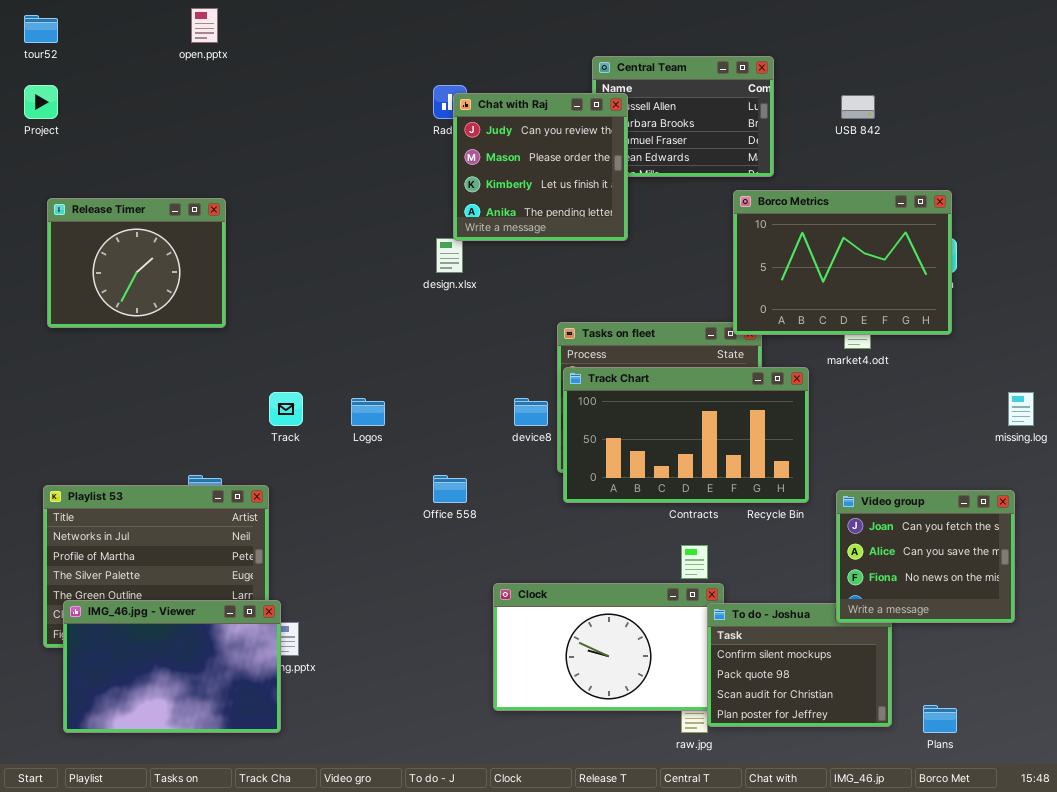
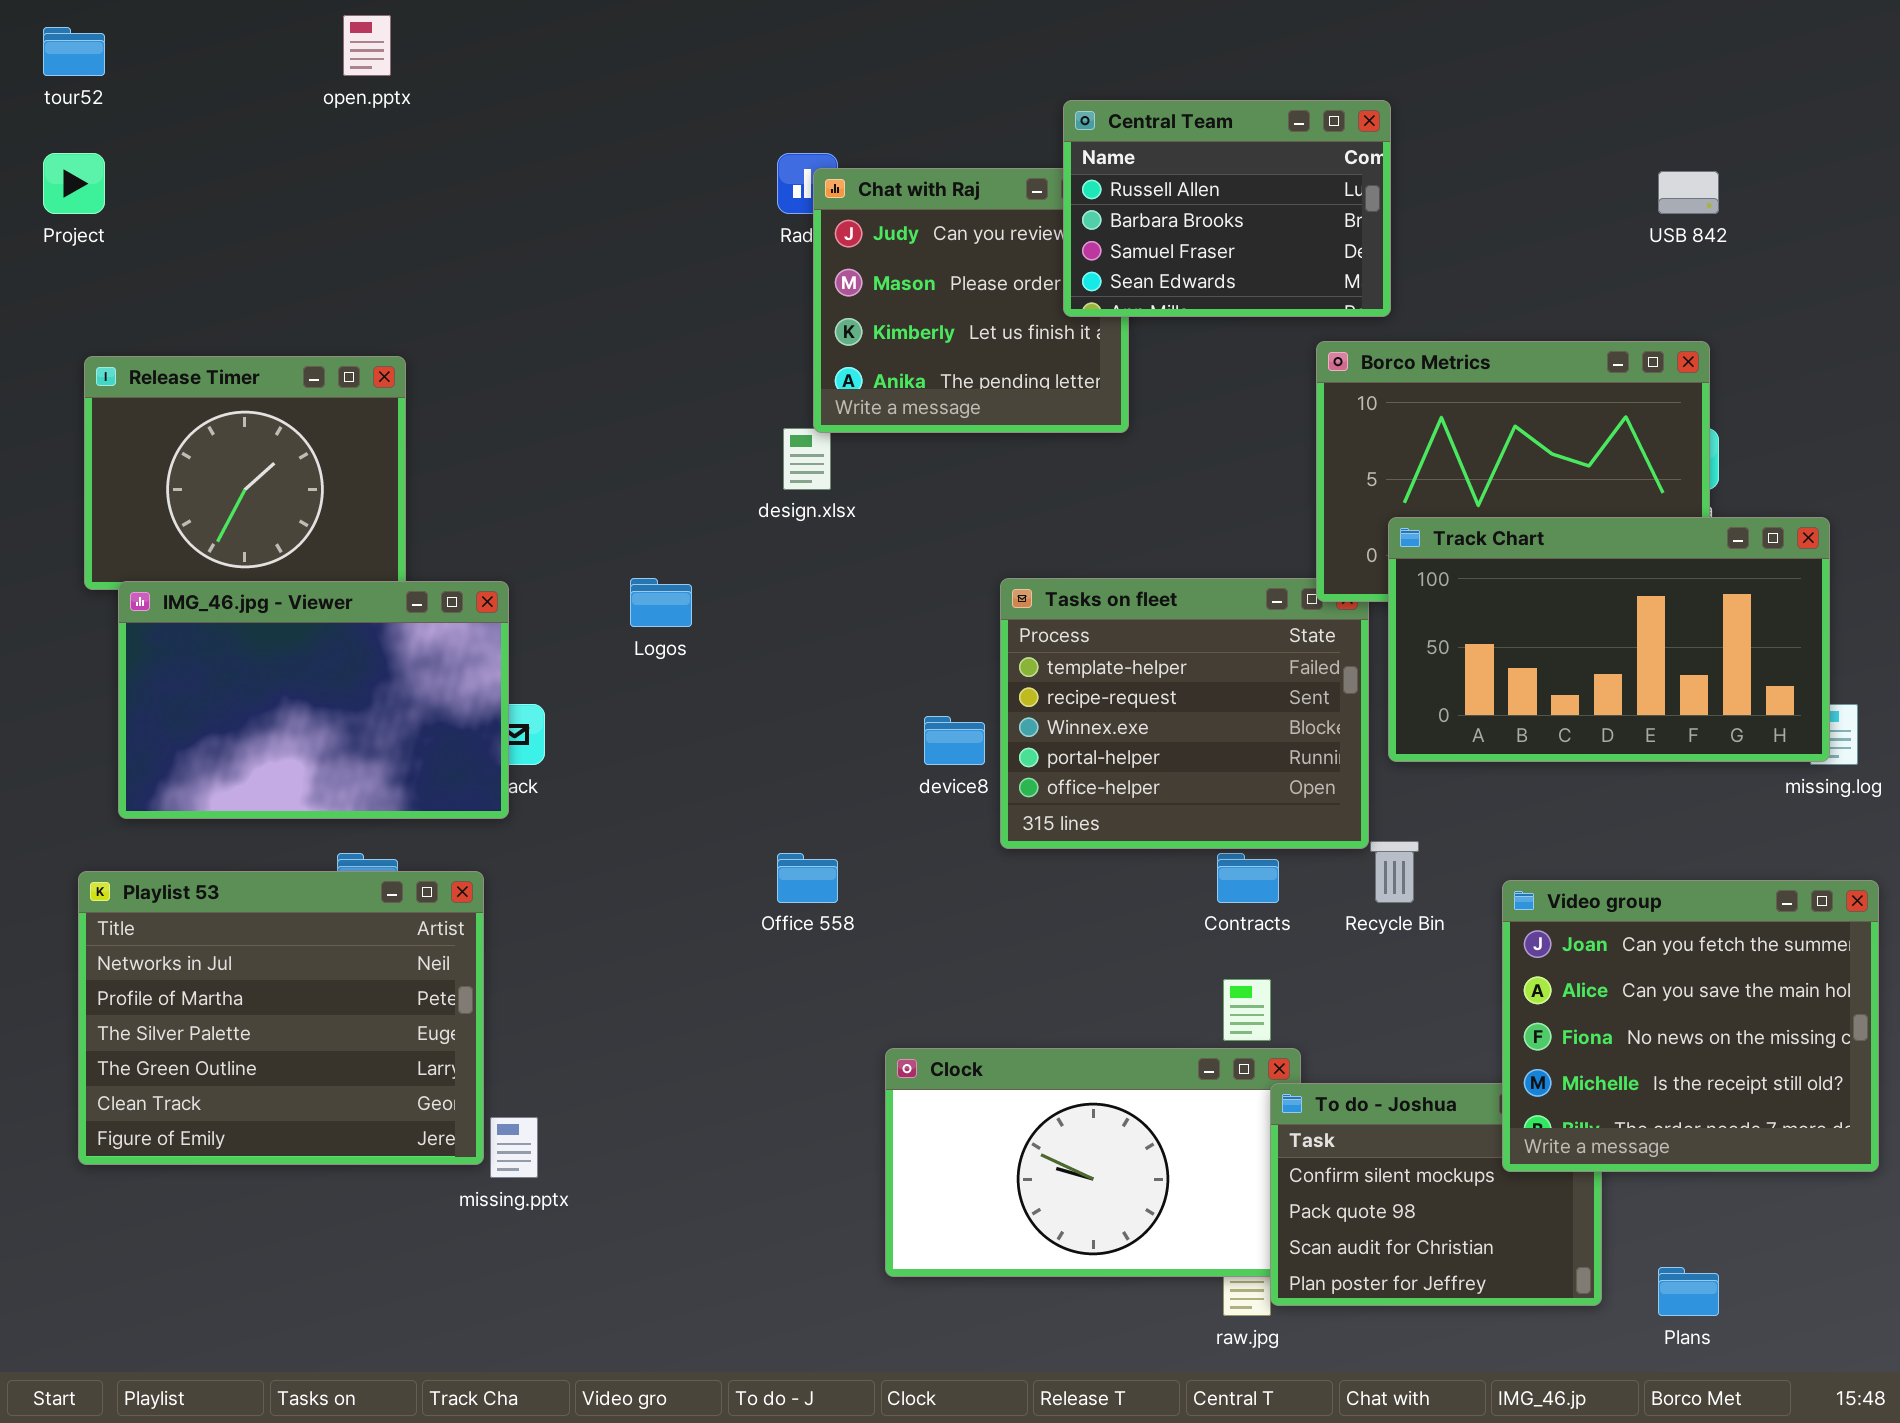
Central Team: [592,56,774,177] -> [1063,100,1391,317], raised
USB 842: [841,95,875,119] -> [1658,171,1719,214], moved
Track Chart: [563,367,809,503] -> [1388,517,1830,762], moved
Logos: [351,398,385,426] -> [630,578,692,627], moved
Video group: [836,490,1015,623] -> [1502,880,1879,1172], resized
IMG_46.jpg - Viewer: [63,600,281,733] -> [118,581,509,819], moved

